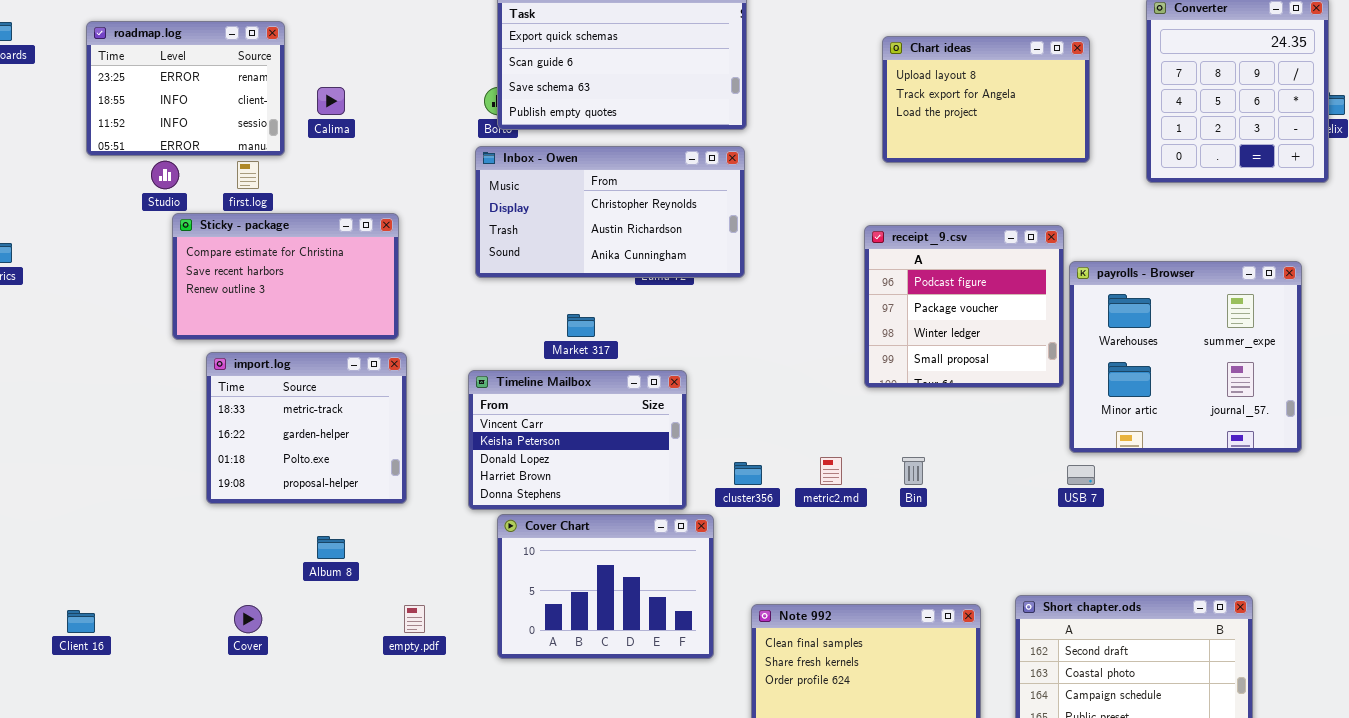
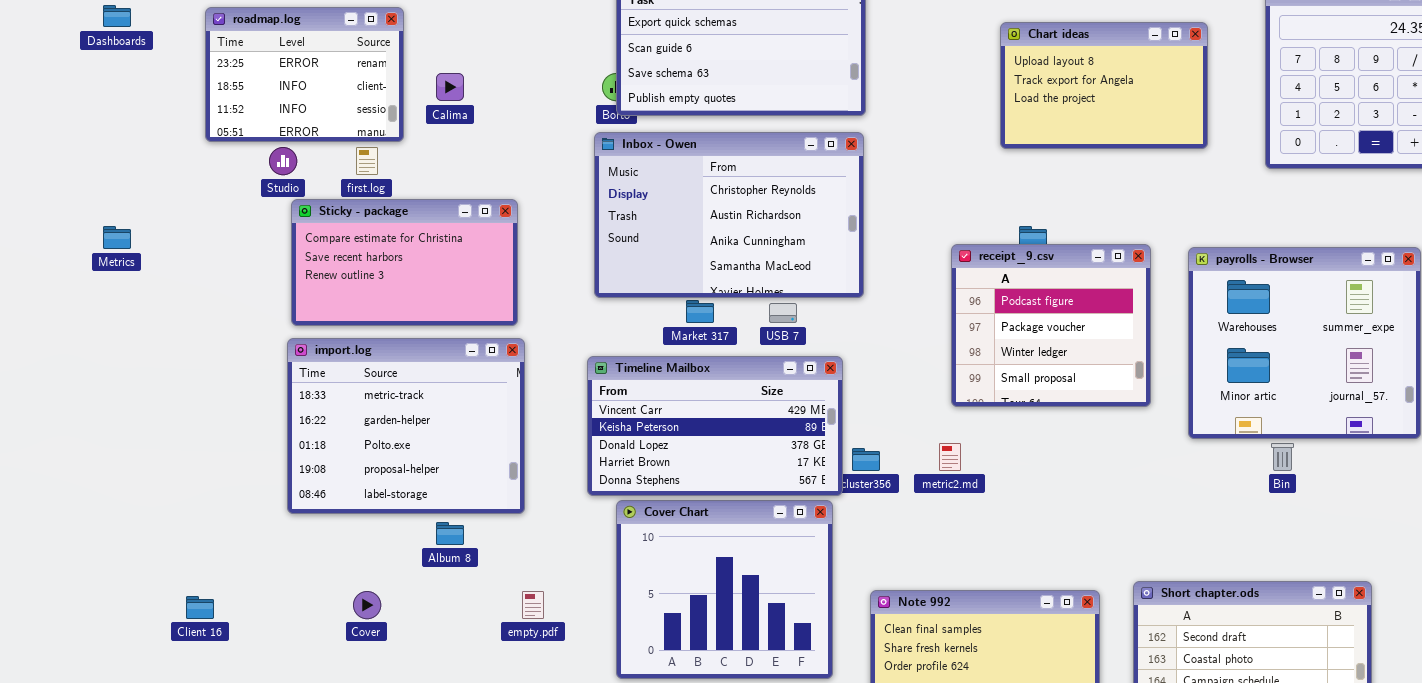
Inbox - Owen: [475,146,745,278] -> [594,132,864,298], resized
receipt_9.csv: [864,225,1064,388] -> [951,244,1151,407], moved
import.log: [206,352,407,504] -> [287,338,525,514], resized
Timeline Mailbox: [468,370,687,510] -> [587,356,843,496], resized
Bin: [902,457,925,485] -> [1271,443,1294,471], moved
USB 7: [1067,465,1095,485] -> [769,303,797,323], moved
Cover Chart: [497,514,714,659] -> [616,500,833,679], resized

